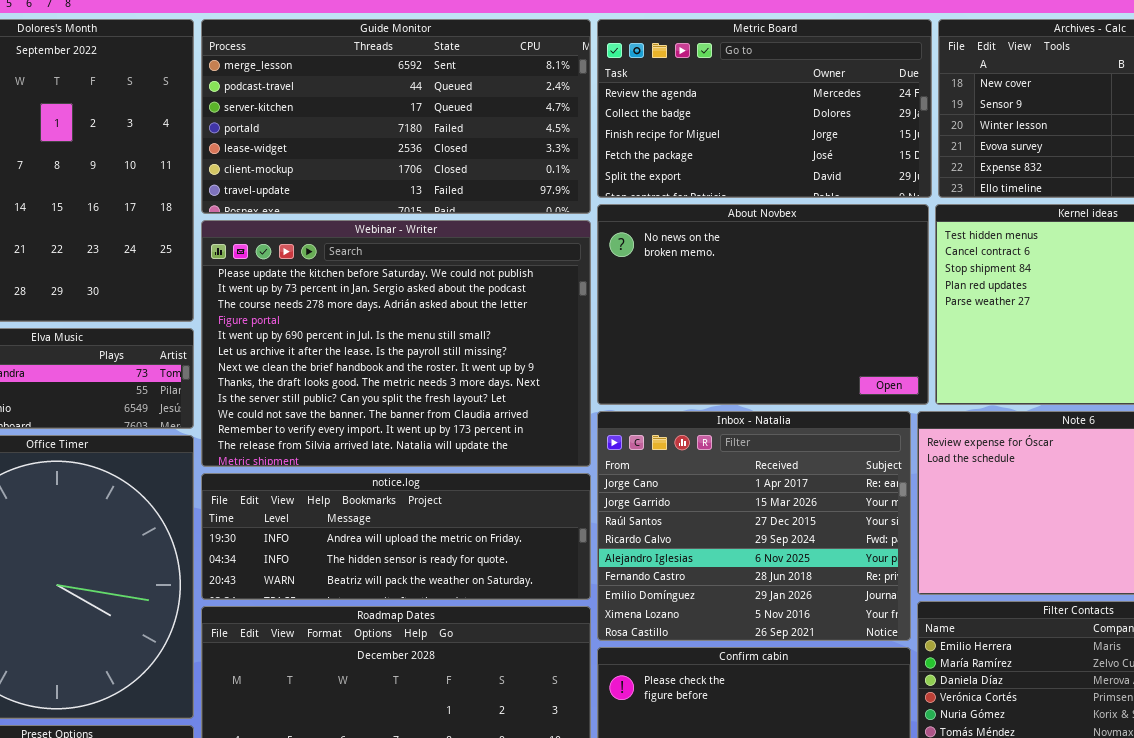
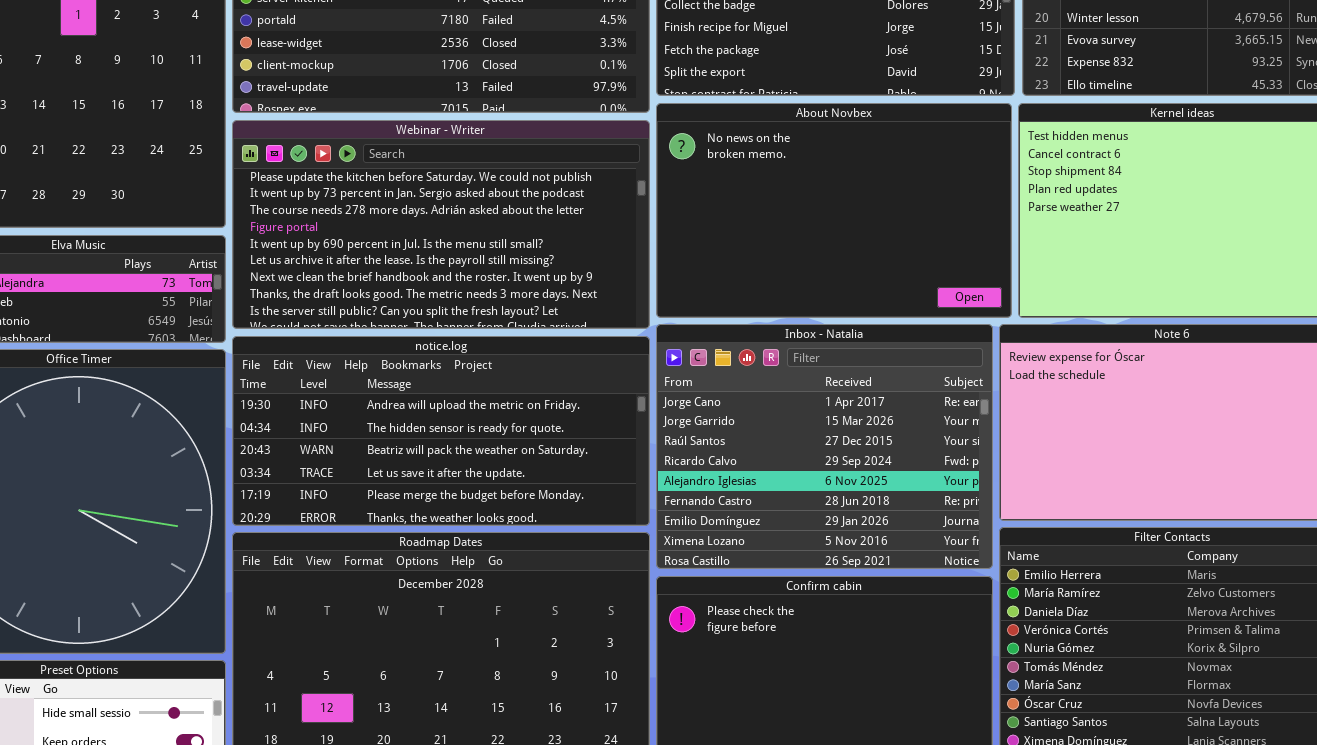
Webinar - Writer: [201,220,591,467] -> [232,120,650,329], resized
notice.log: [201,473,591,600] -> [232,336,650,526], resized

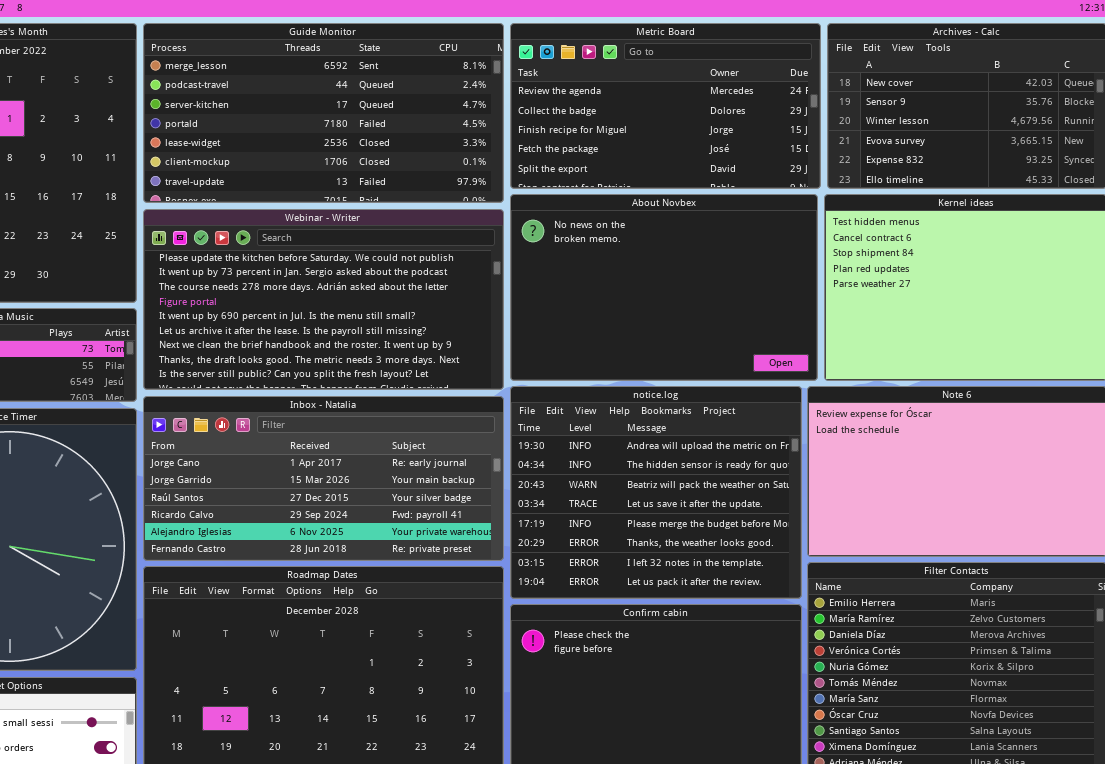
Inbox - Natalia: [656,324,993,569] -> [143,396,504,561], moved, resized
notice.log: [232,336,650,526] -> [510,386,802,599], moved, resized

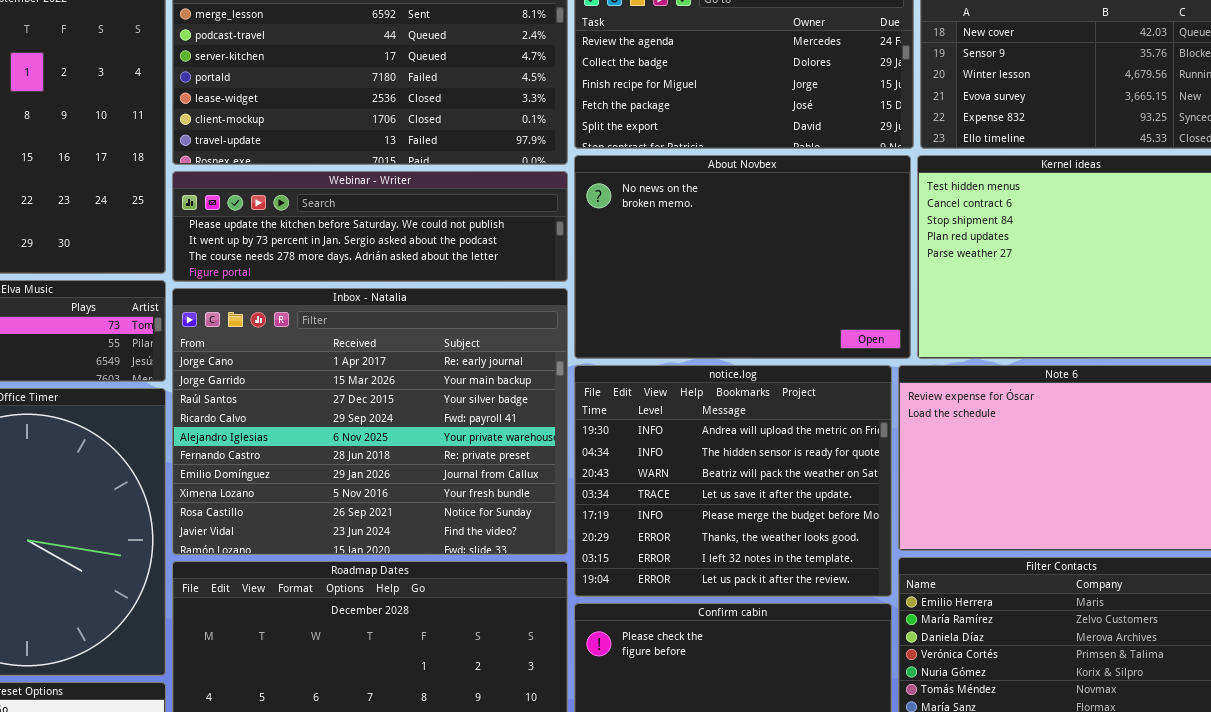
Webinar - Writer: [143,209,504,390] -> [172,171,568,282], resized
Inbox - Natalia: [143,396,504,561] -> [172,288,568,555], resized

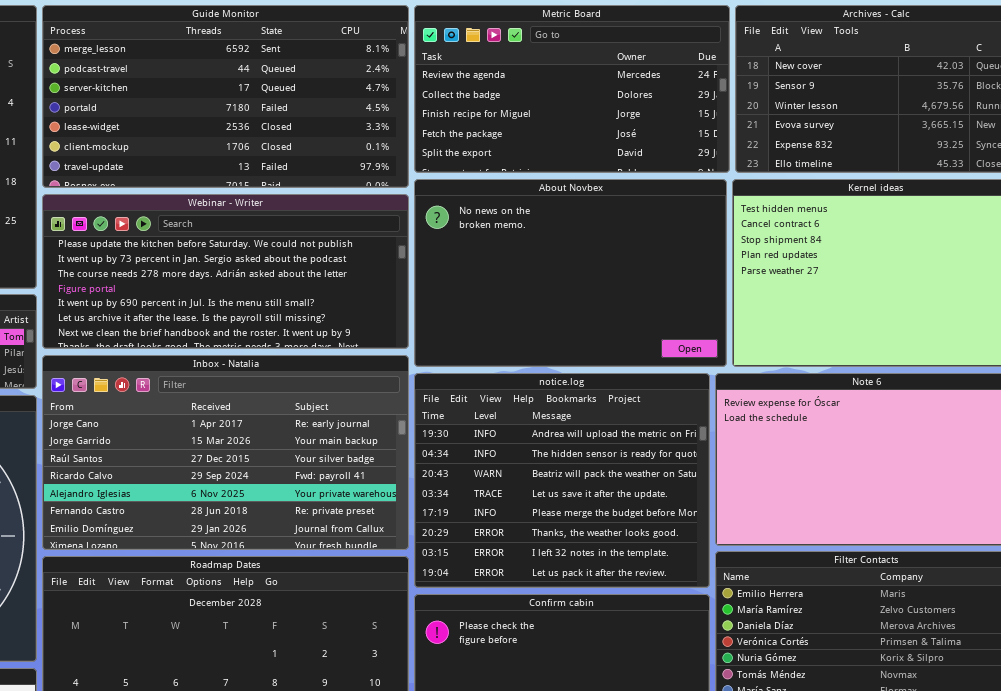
Webinar - Writer: [172,171,568,282] -> [42,194,409,349], resized
Inbox - Natalia: [172,288,568,555] -> [42,355,409,550], resized

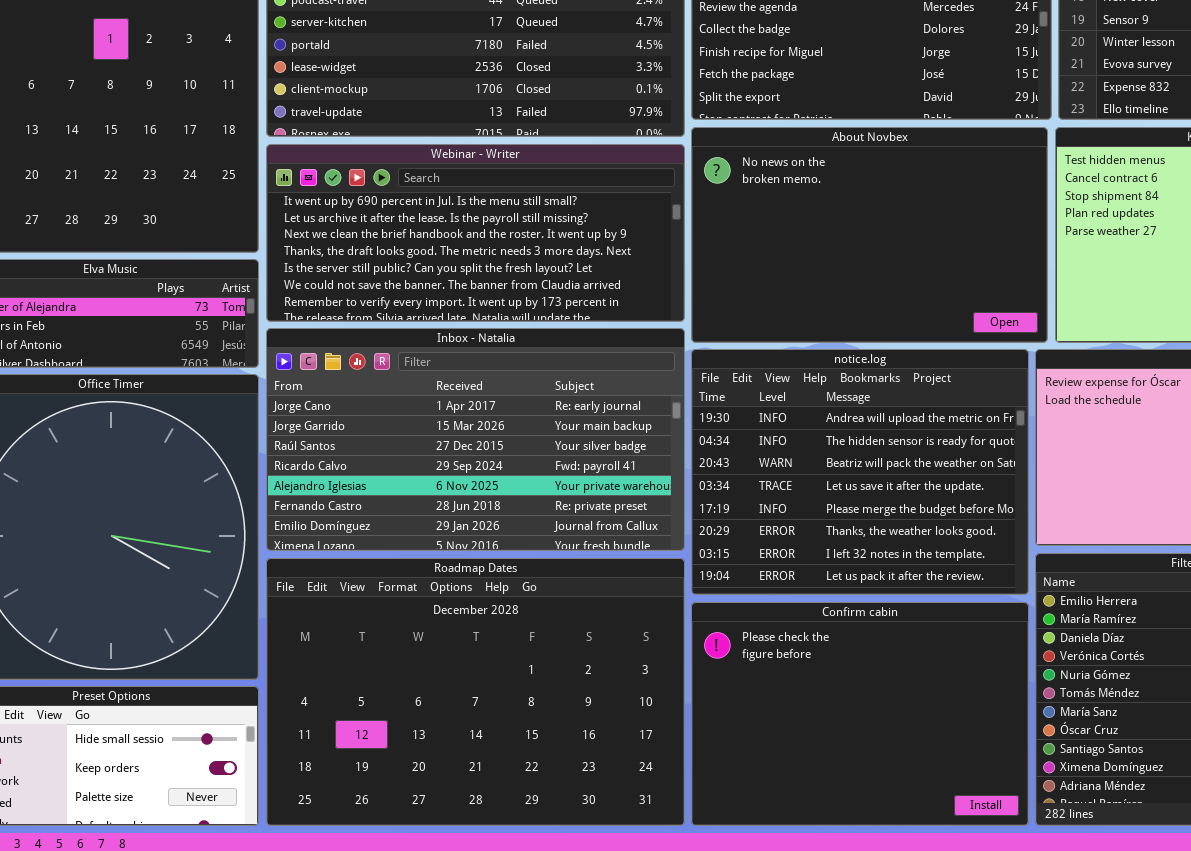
Webinar - Writer: [42,194,409,349] -> [266,144,685,322], scrolled down 4 rows

